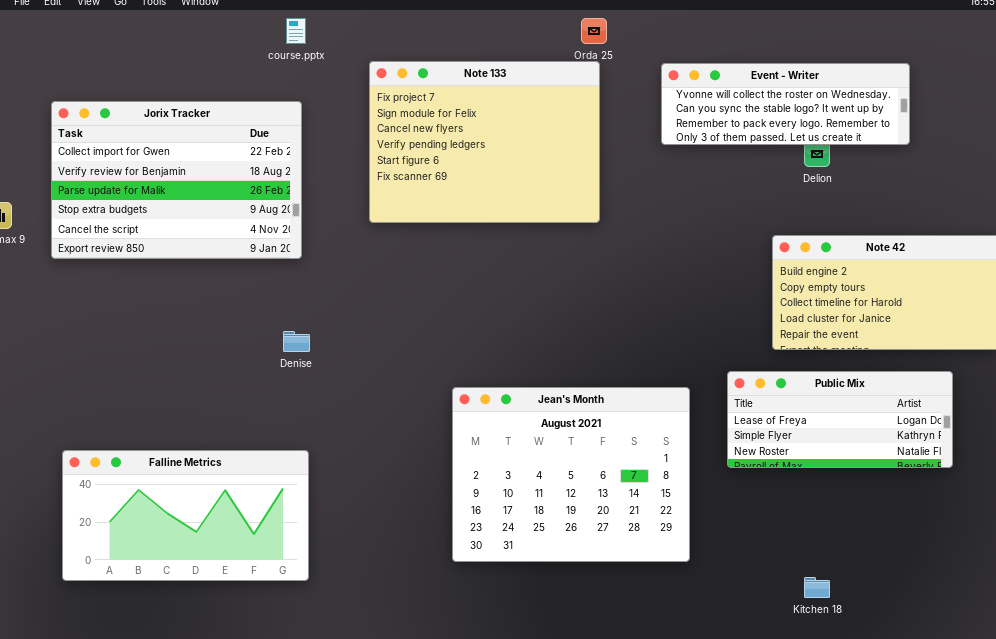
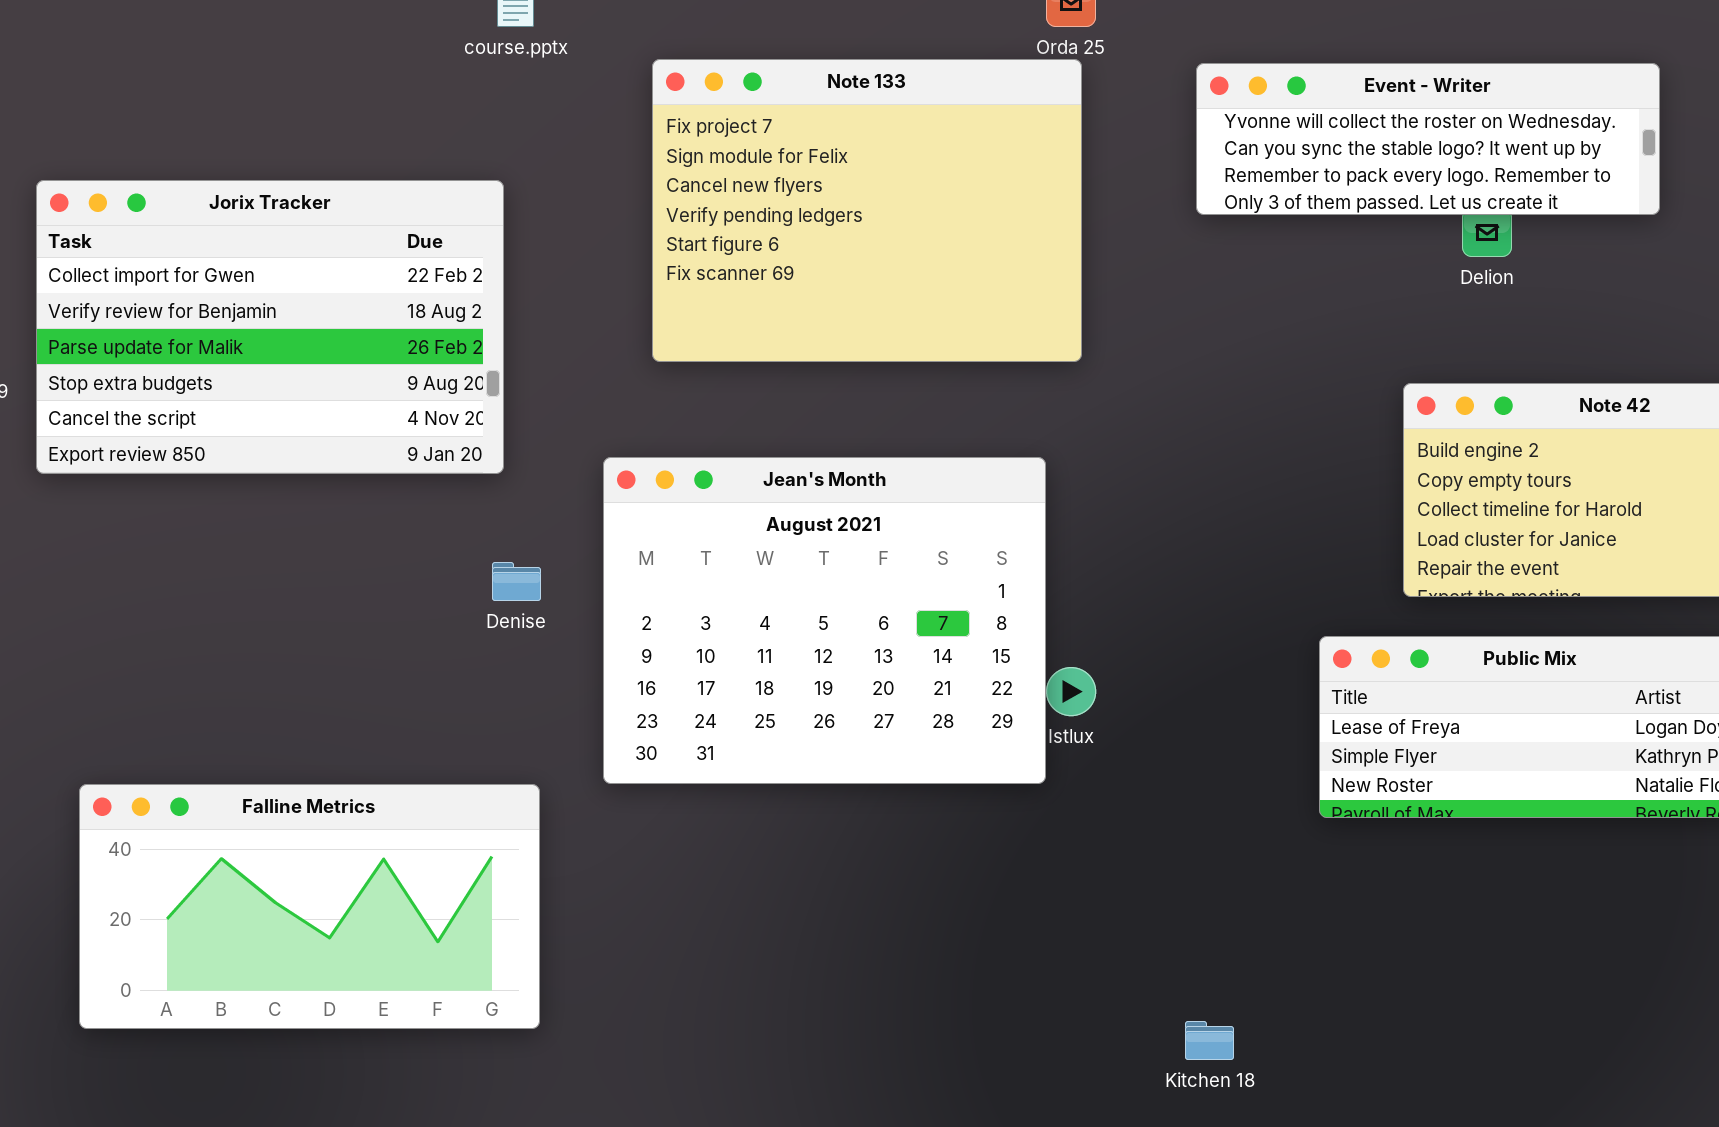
Jorix Tracker: [51,101,302,259] -> [36,180,504,474], moved
Jean's Month: [452,387,690,562] -> [603,457,1046,784], moved
Kitchen 18: [804,577,830,598] -> [1185,1021,1234,1060], moved

